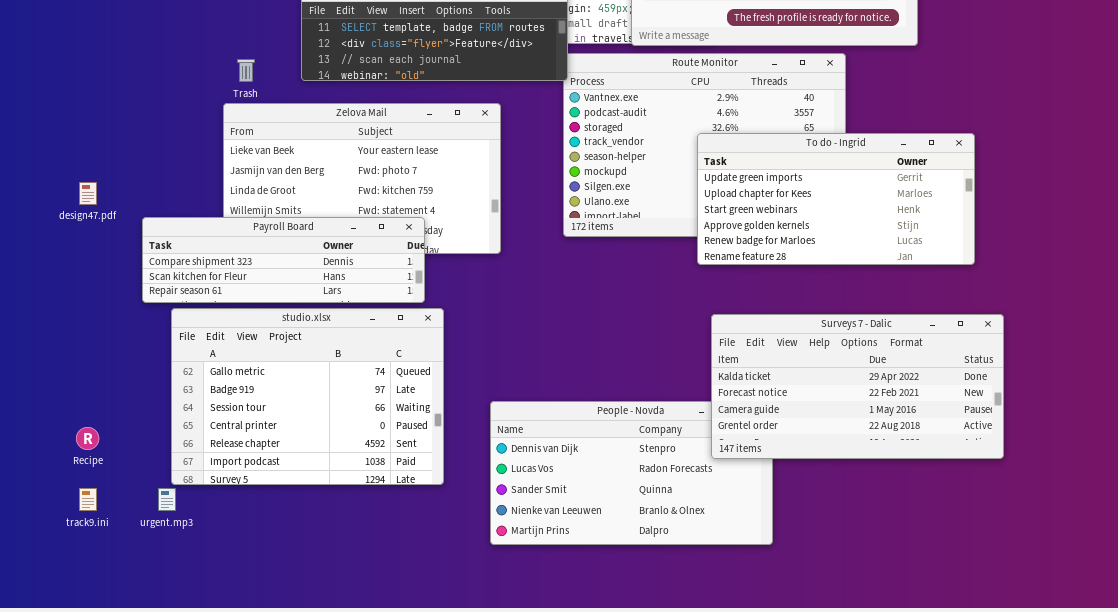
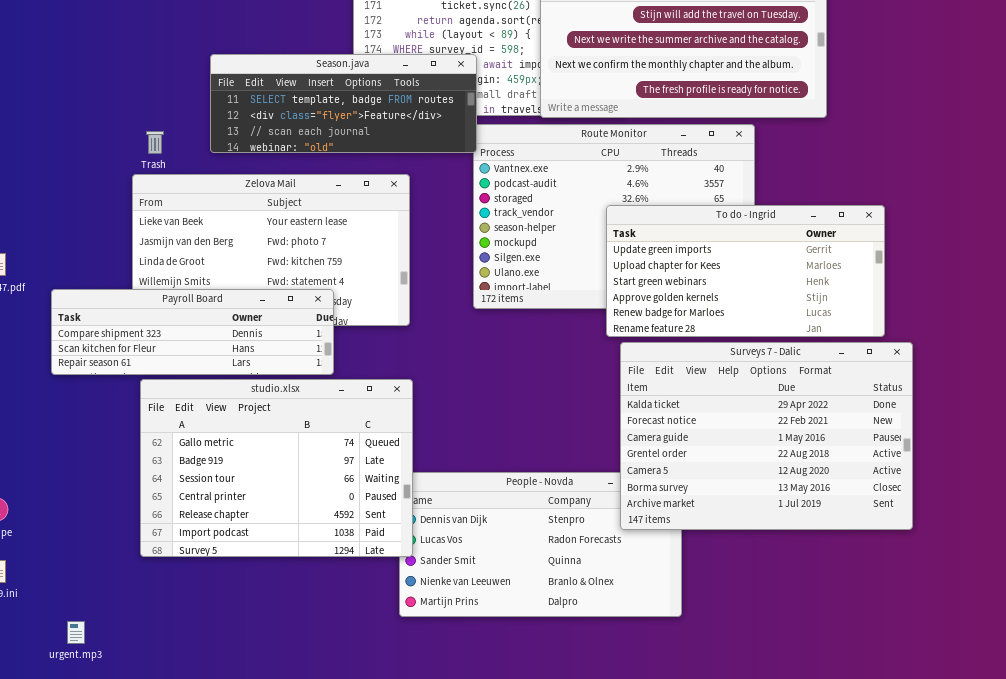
studio.xlsx: [171,308,444,485] -> [140,379,413,557], moved
Surveys 7 - Dalic: [711,314,1004,459] -> [620,342,913,530], resized
urgent.mp3: [158,488,176,511] -> [67,621,85,644], moved

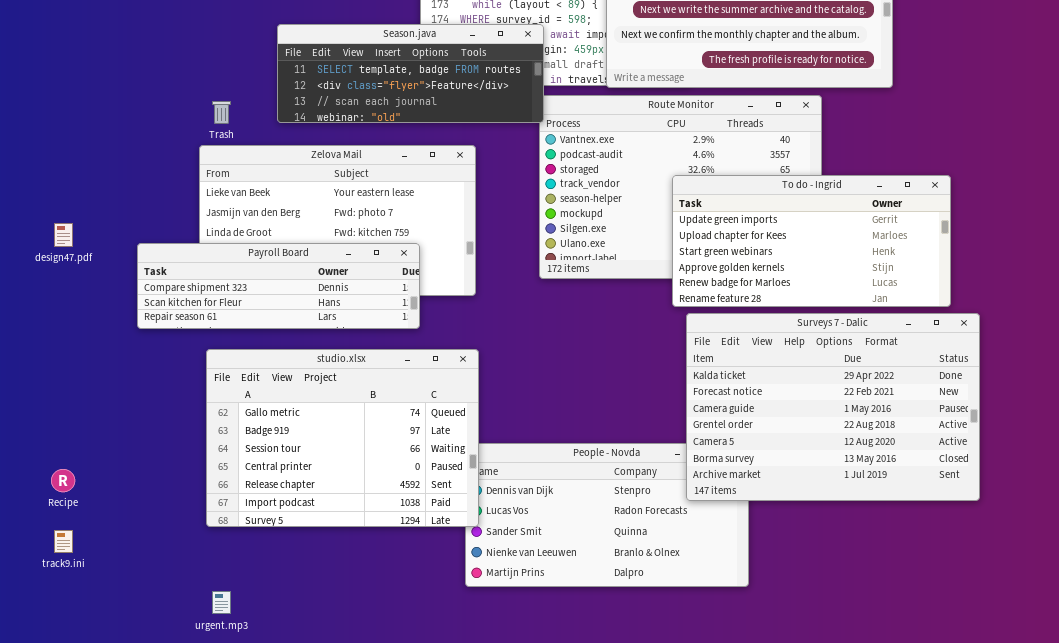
Payroll Board: [51,289,334,375] -> [137,243,420,329], moved
urgent.mp3: [67,621,85,644] -> [212,591,231,614], moved

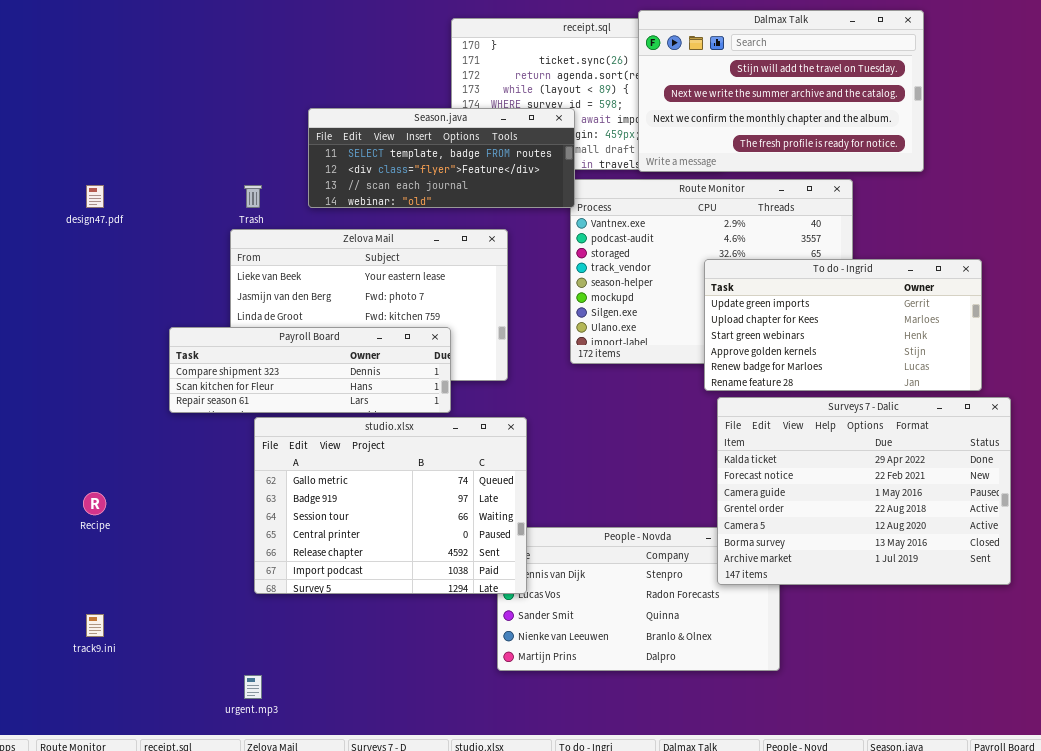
design47.pdf: [54,223,73,247] -> [86,185,104,208], moved
studio.xlsx: [206,349,479,527] -> [254,417,527,594], moved
Recipe: [51,469,75,492] -> [83,492,106,515], moved

